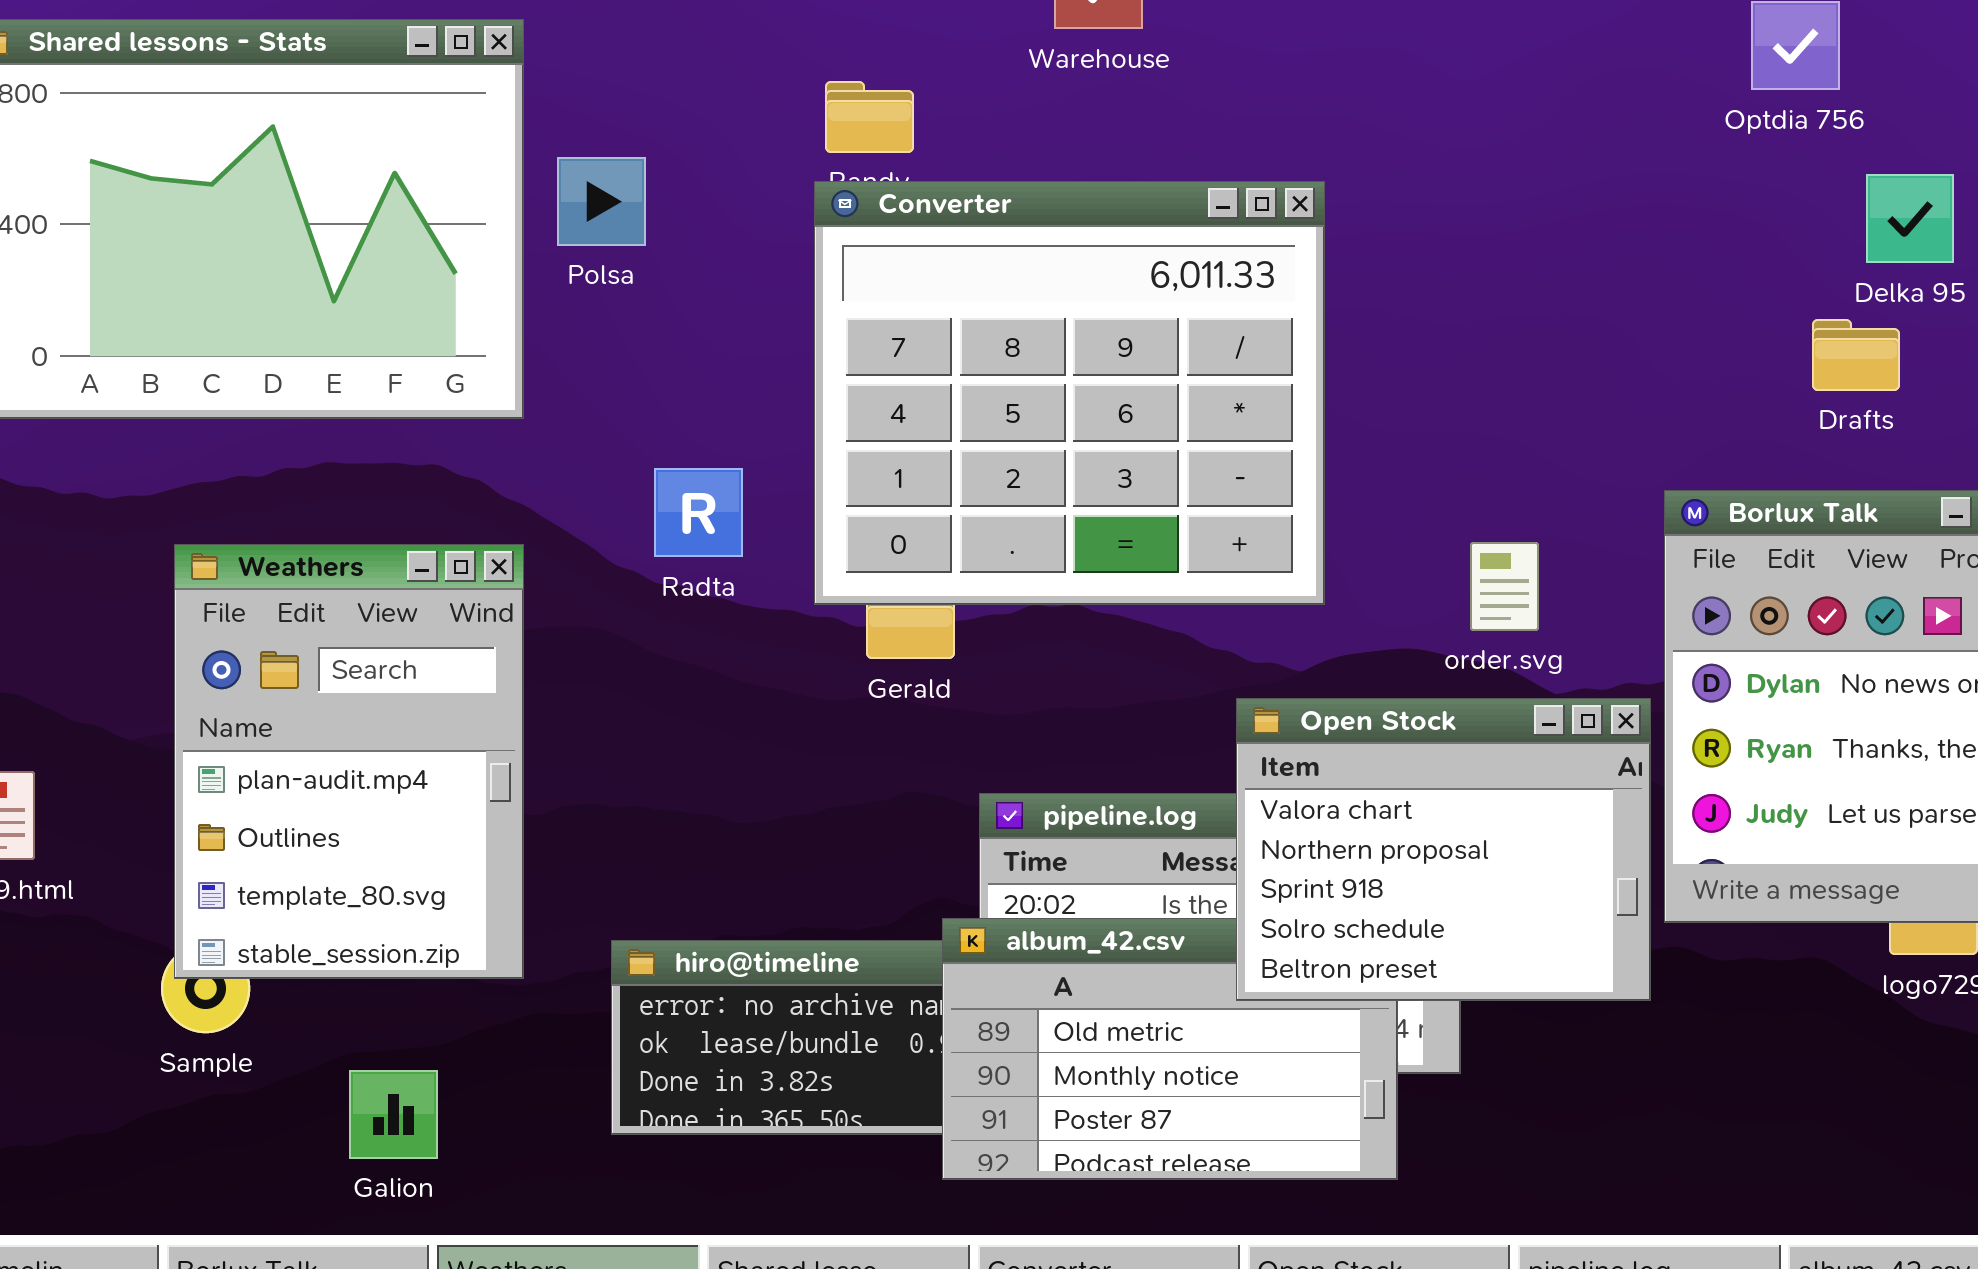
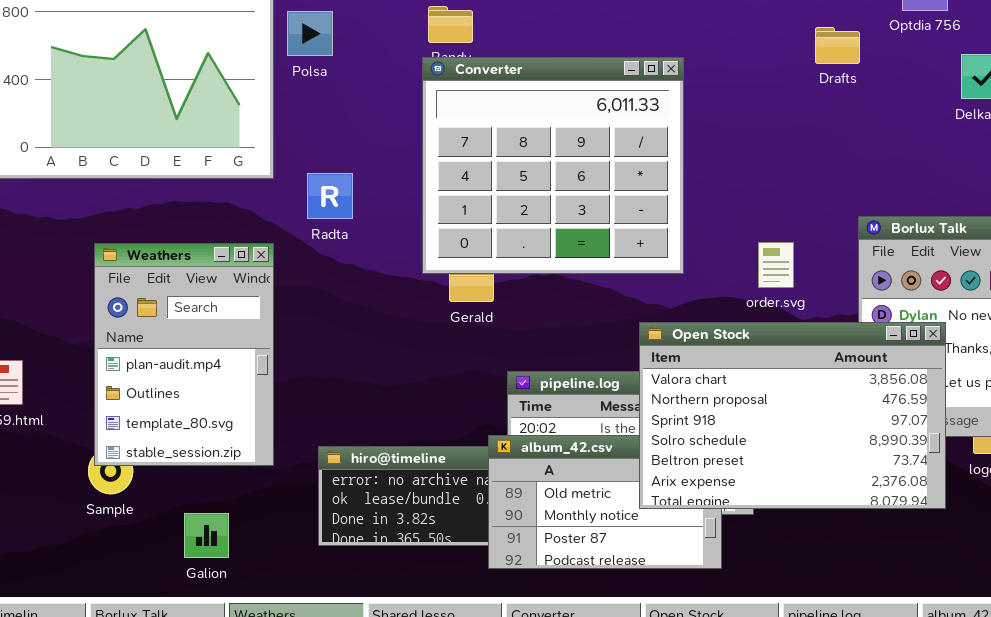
Polsa: [557,157,646,246] -> [287,11,333,56], moved
Drafts: [1812,319,1900,391] -> [815,27,860,64], moved
Radta: [654,468,743,557] -> [307,173,353,219], moved
Open Stock: [1236,698,1651,1001] -> [639,322,946,509], resized

